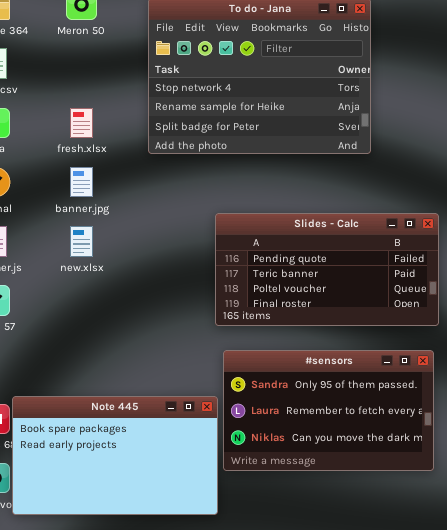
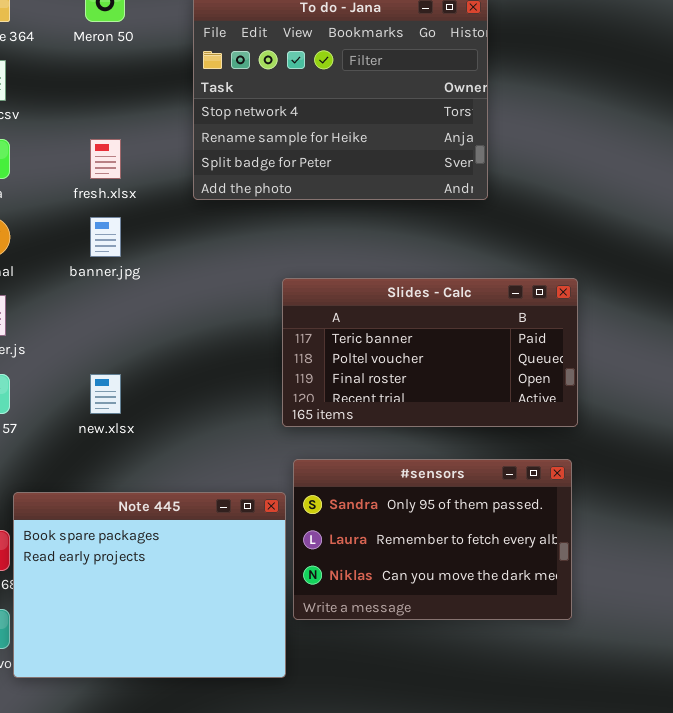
Slides - Calc: [215,213,439,326] -> [282,278,578,427], scrolled down 1 row
new.xlsx: [70,226,93,257] -> [90,374,121,414], moved
Note 445: [12,396,218,515] -> [13,492,286,678], resized

